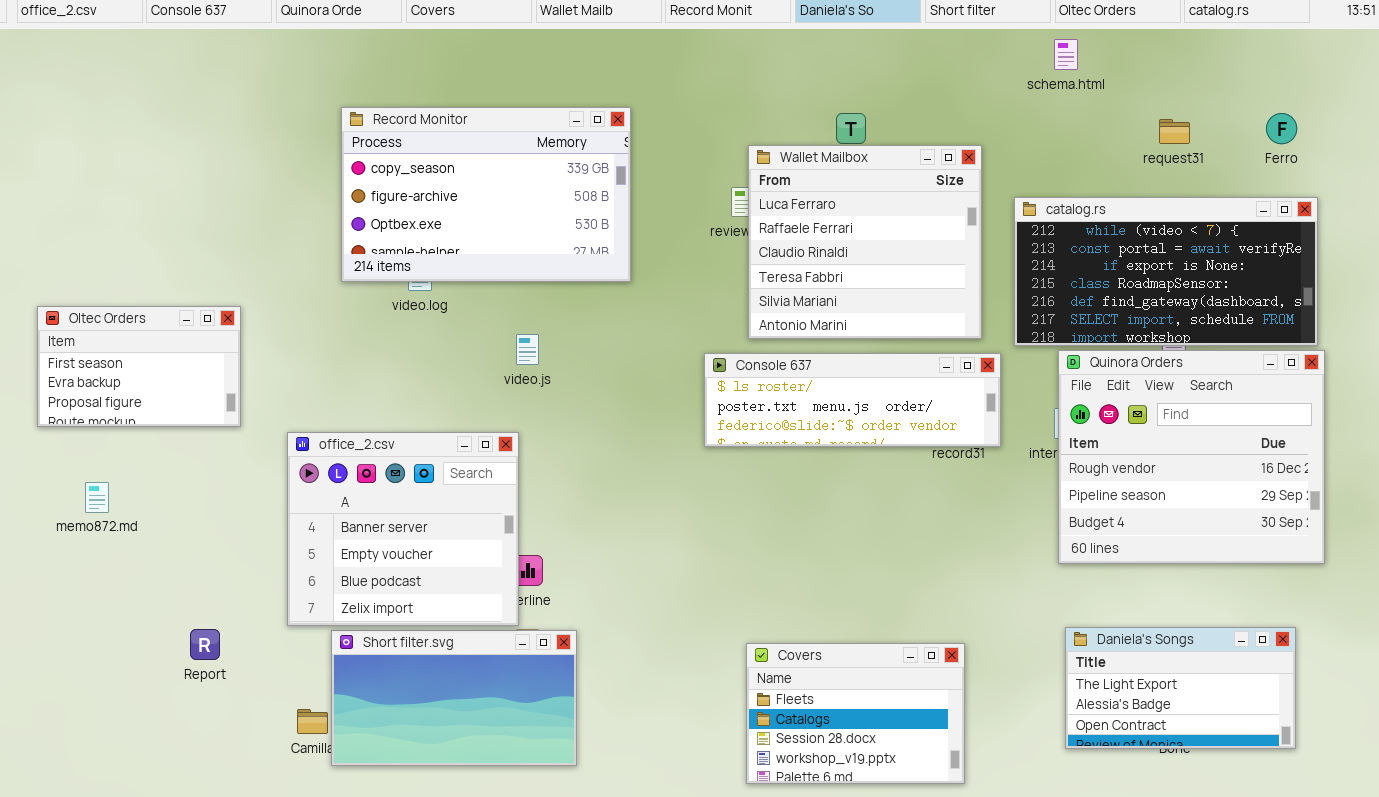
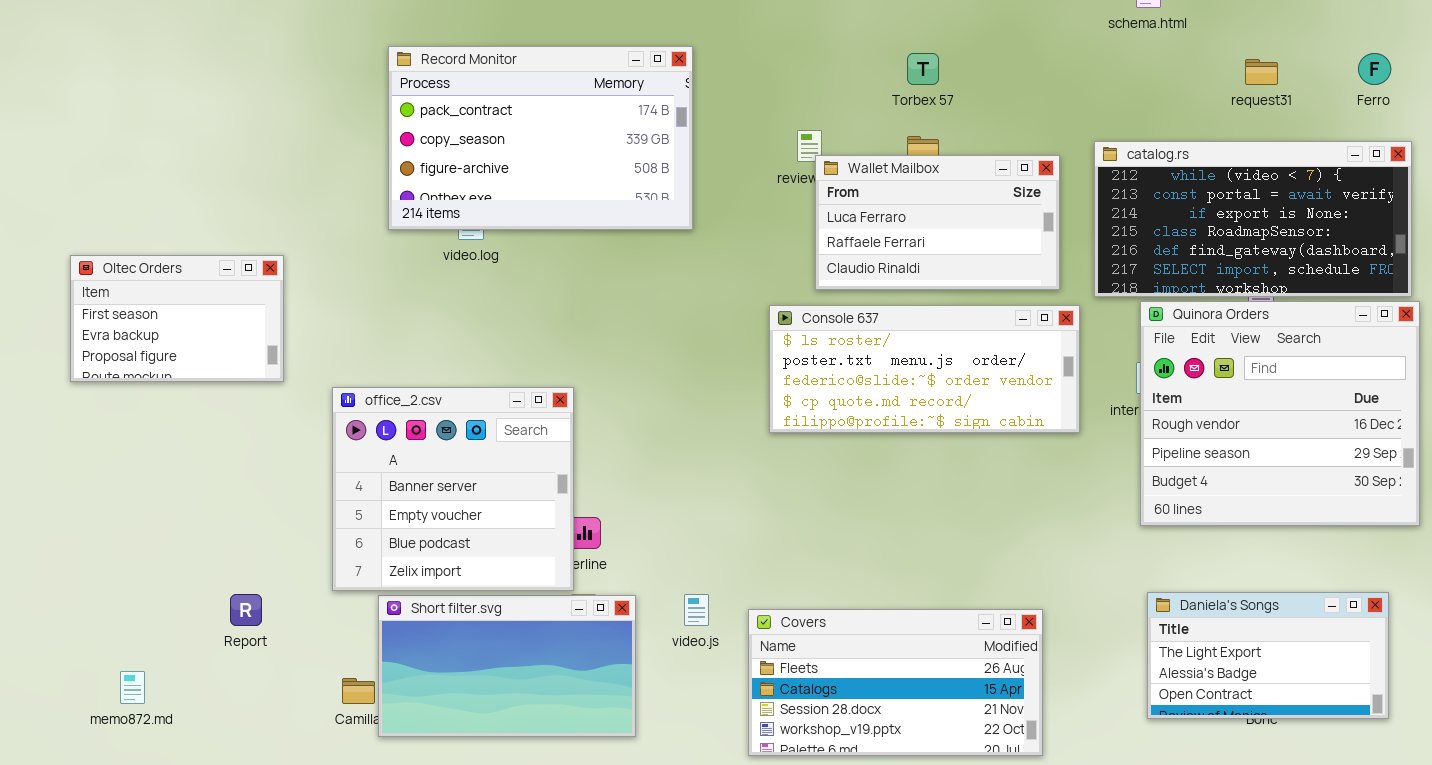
Record Monitor: [341,107,631,282] -> [388,46,693,230], scrolled up 1 row
Wallet Mailbox: [748,145,982,339] -> [815,155,1060,290], resized
video.js: [516,334,539,365] -> [684,594,709,626], moved
Console 637: [704,353,1001,447] -> [769,305,1080,433], resized
memo872.md: [85,482,109,513] -> [120,671,145,704], moved
Covers: [746,643,965,784] -> [748,609,1043,756], resized

